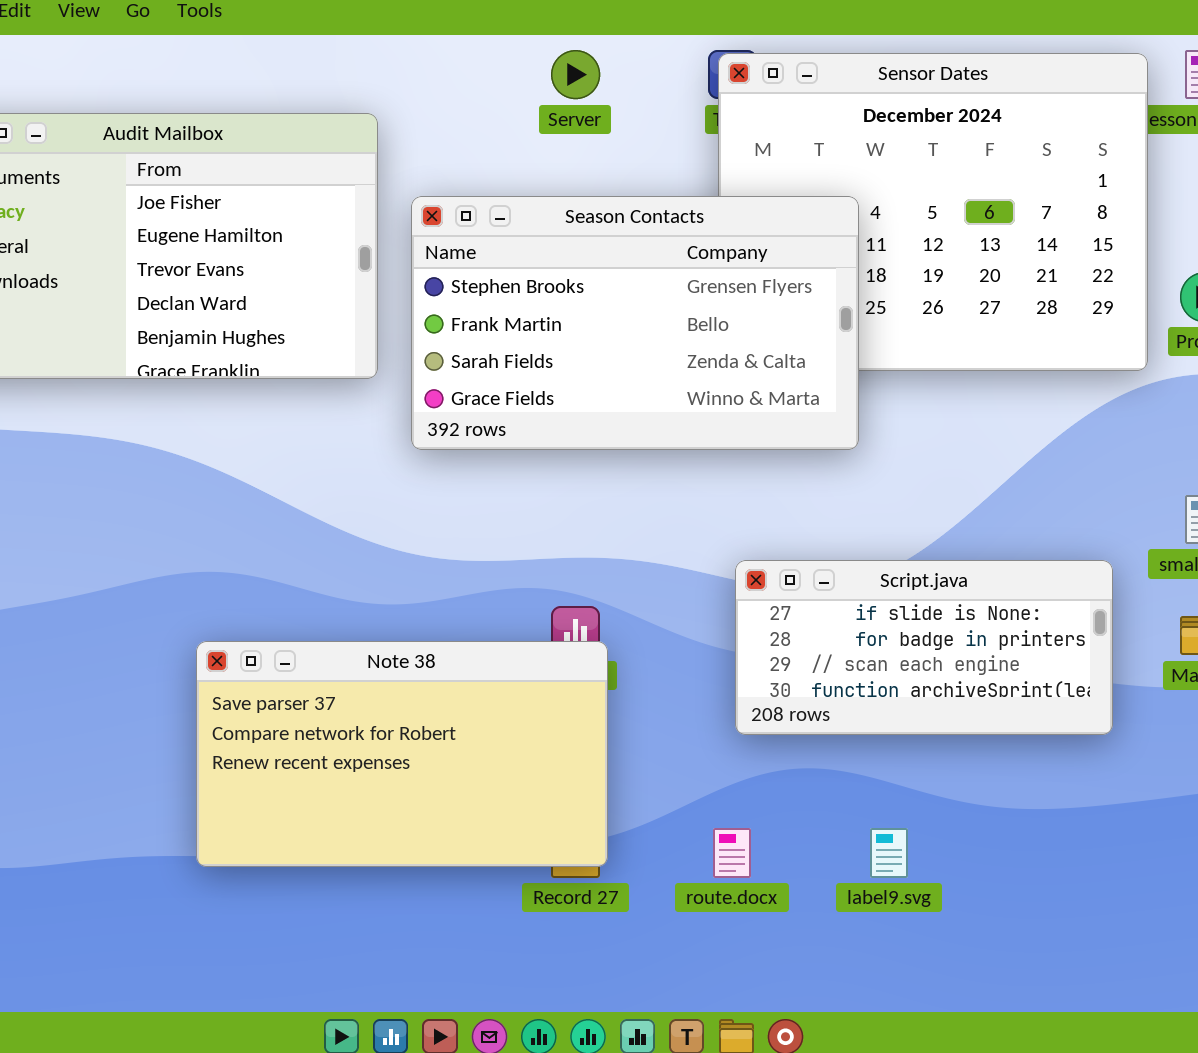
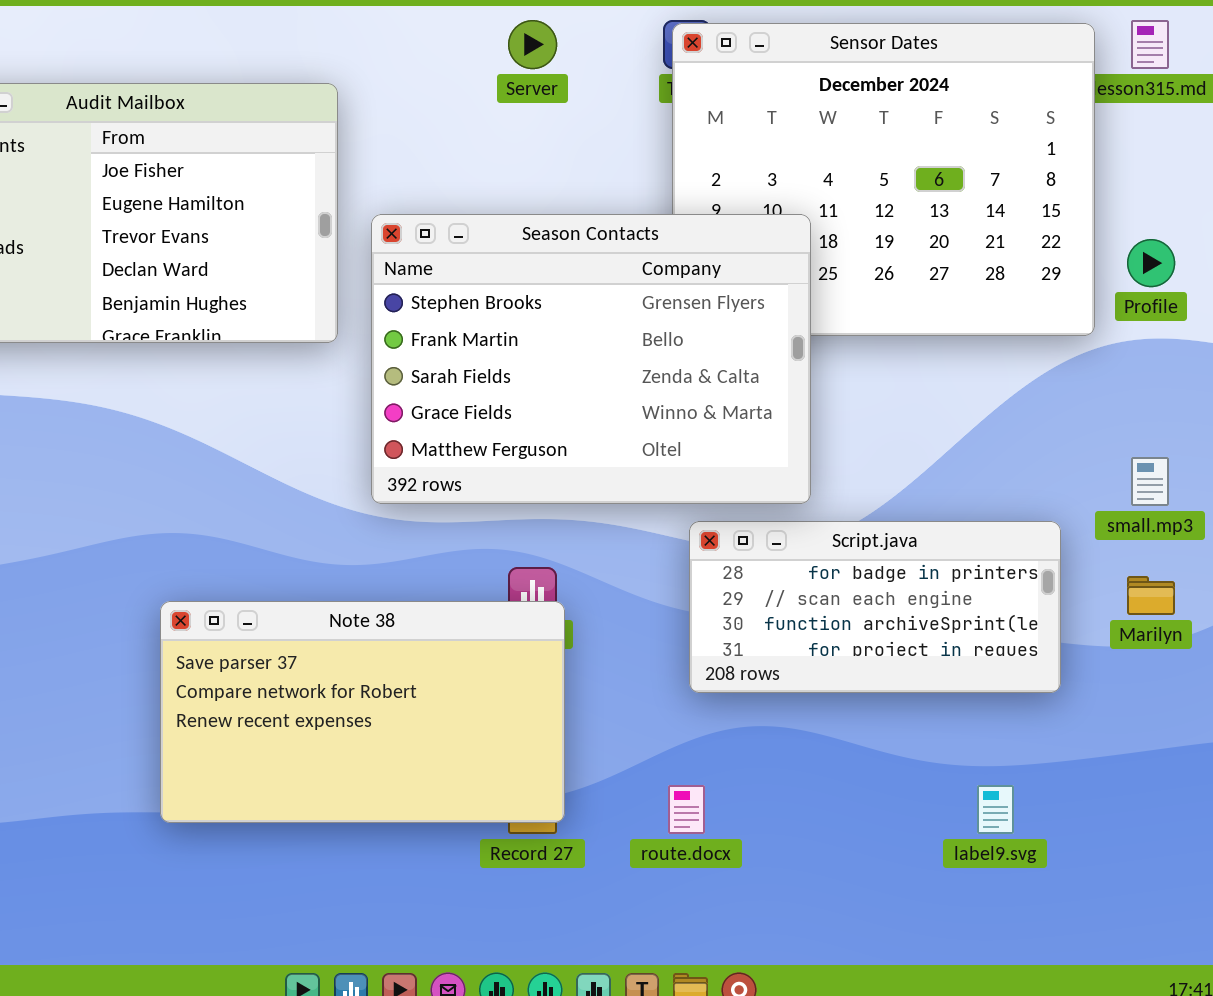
Season Contacts: [411,196,859,450] -> [371,214,811,504], moved, resized
Script.java: [735,560,1113,735] -> [689,521,1061,693], scrolled down 1 row
label9.svg: [870,828,908,878] -> [977,785,1014,834], moved

